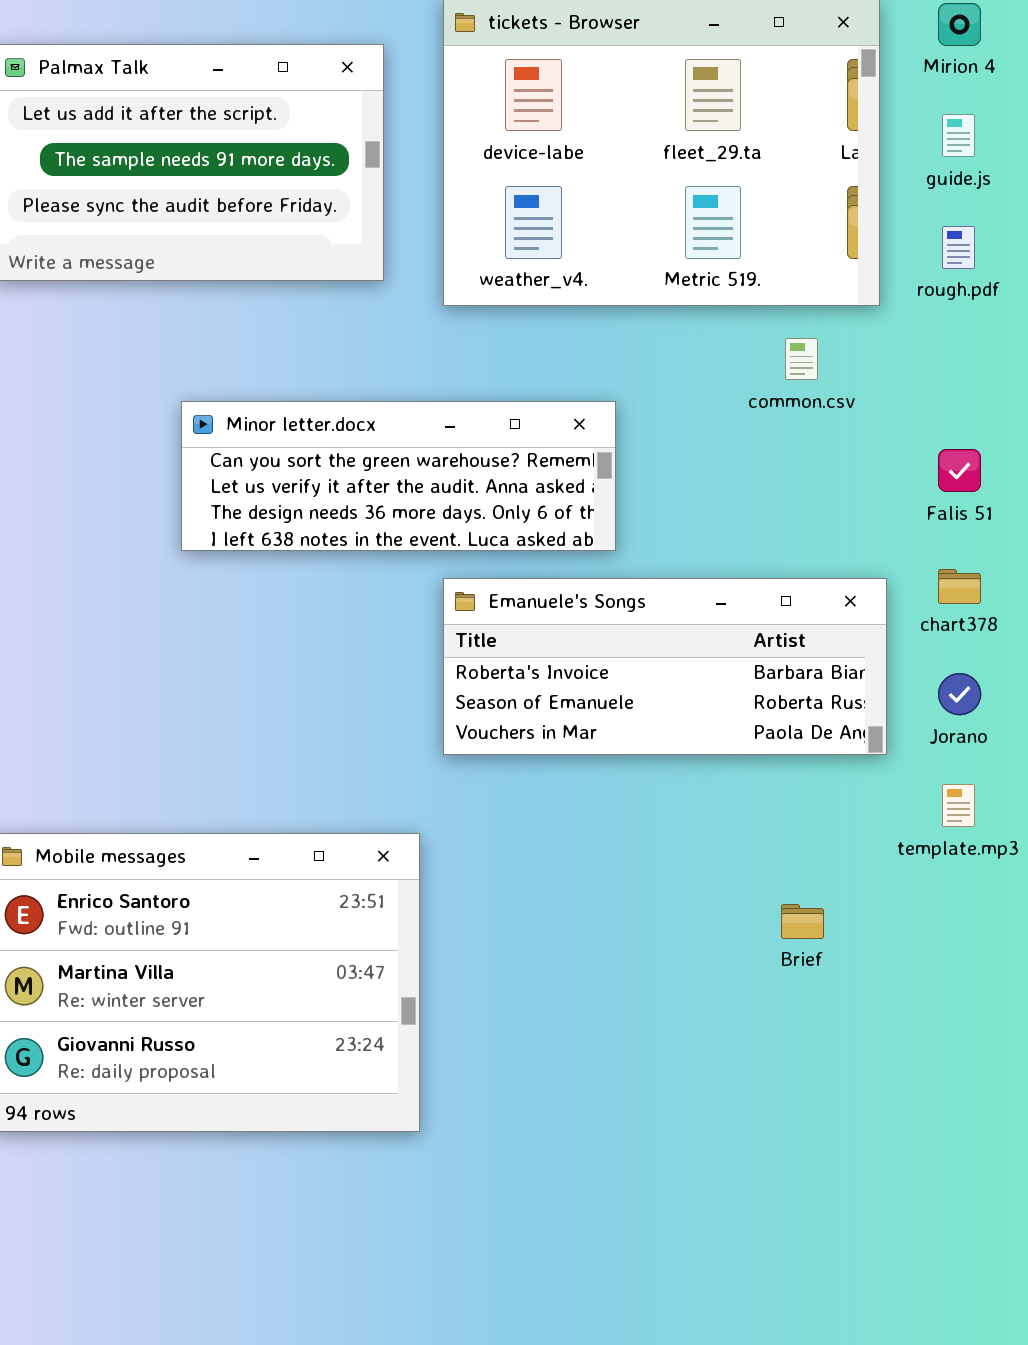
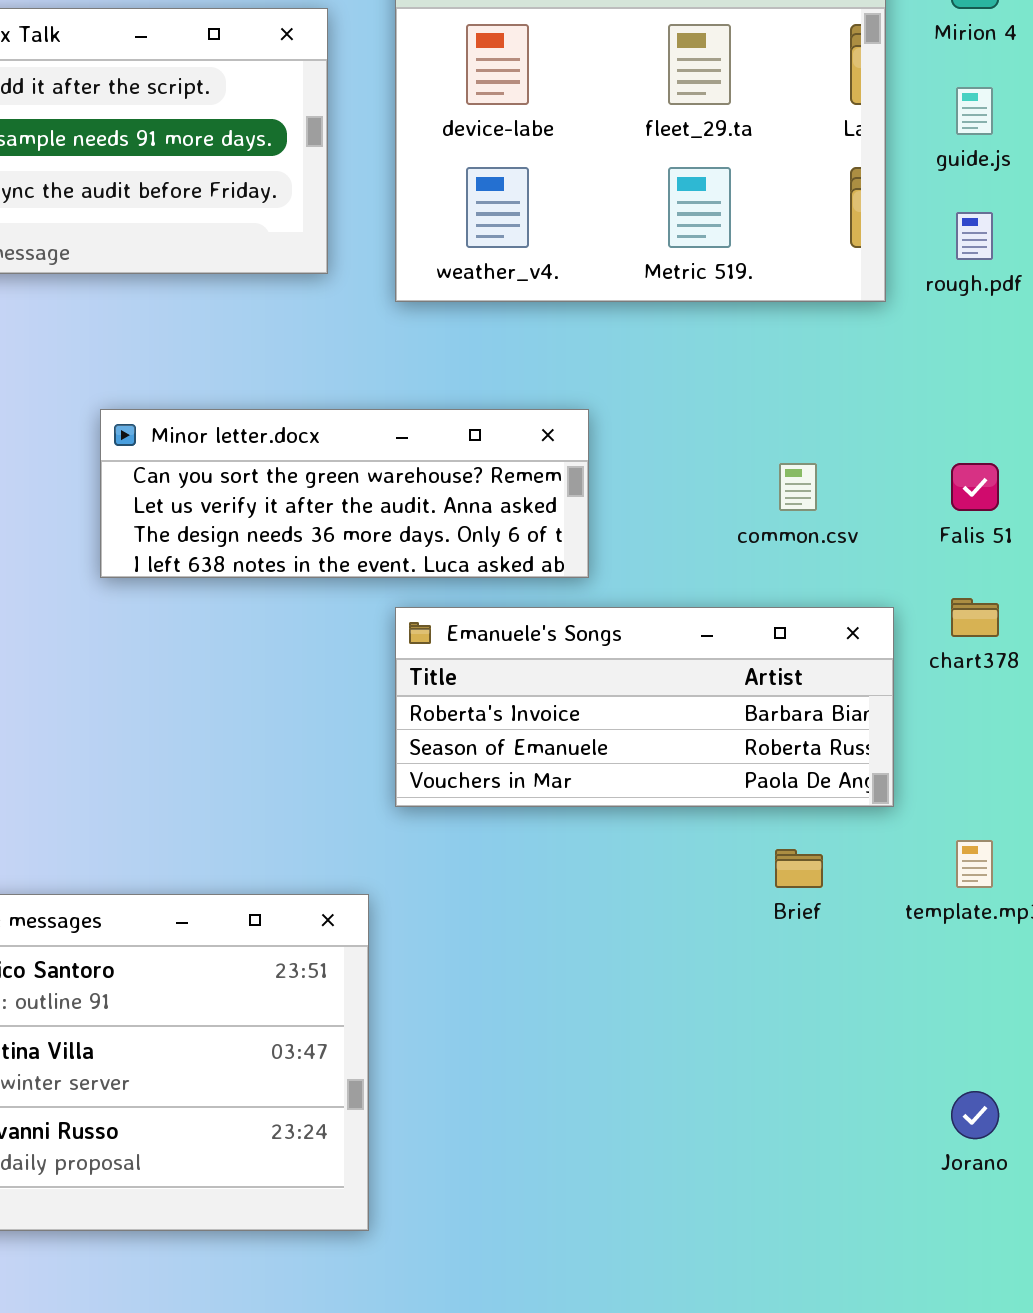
common.csv: [785,338,818,380] -> [779,463,817,511], moved
Jorano: [938,673,981,715] -> [951,1091,999,1139], moved
Brief: [781,904,824,939] -> [775,849,823,888], moved

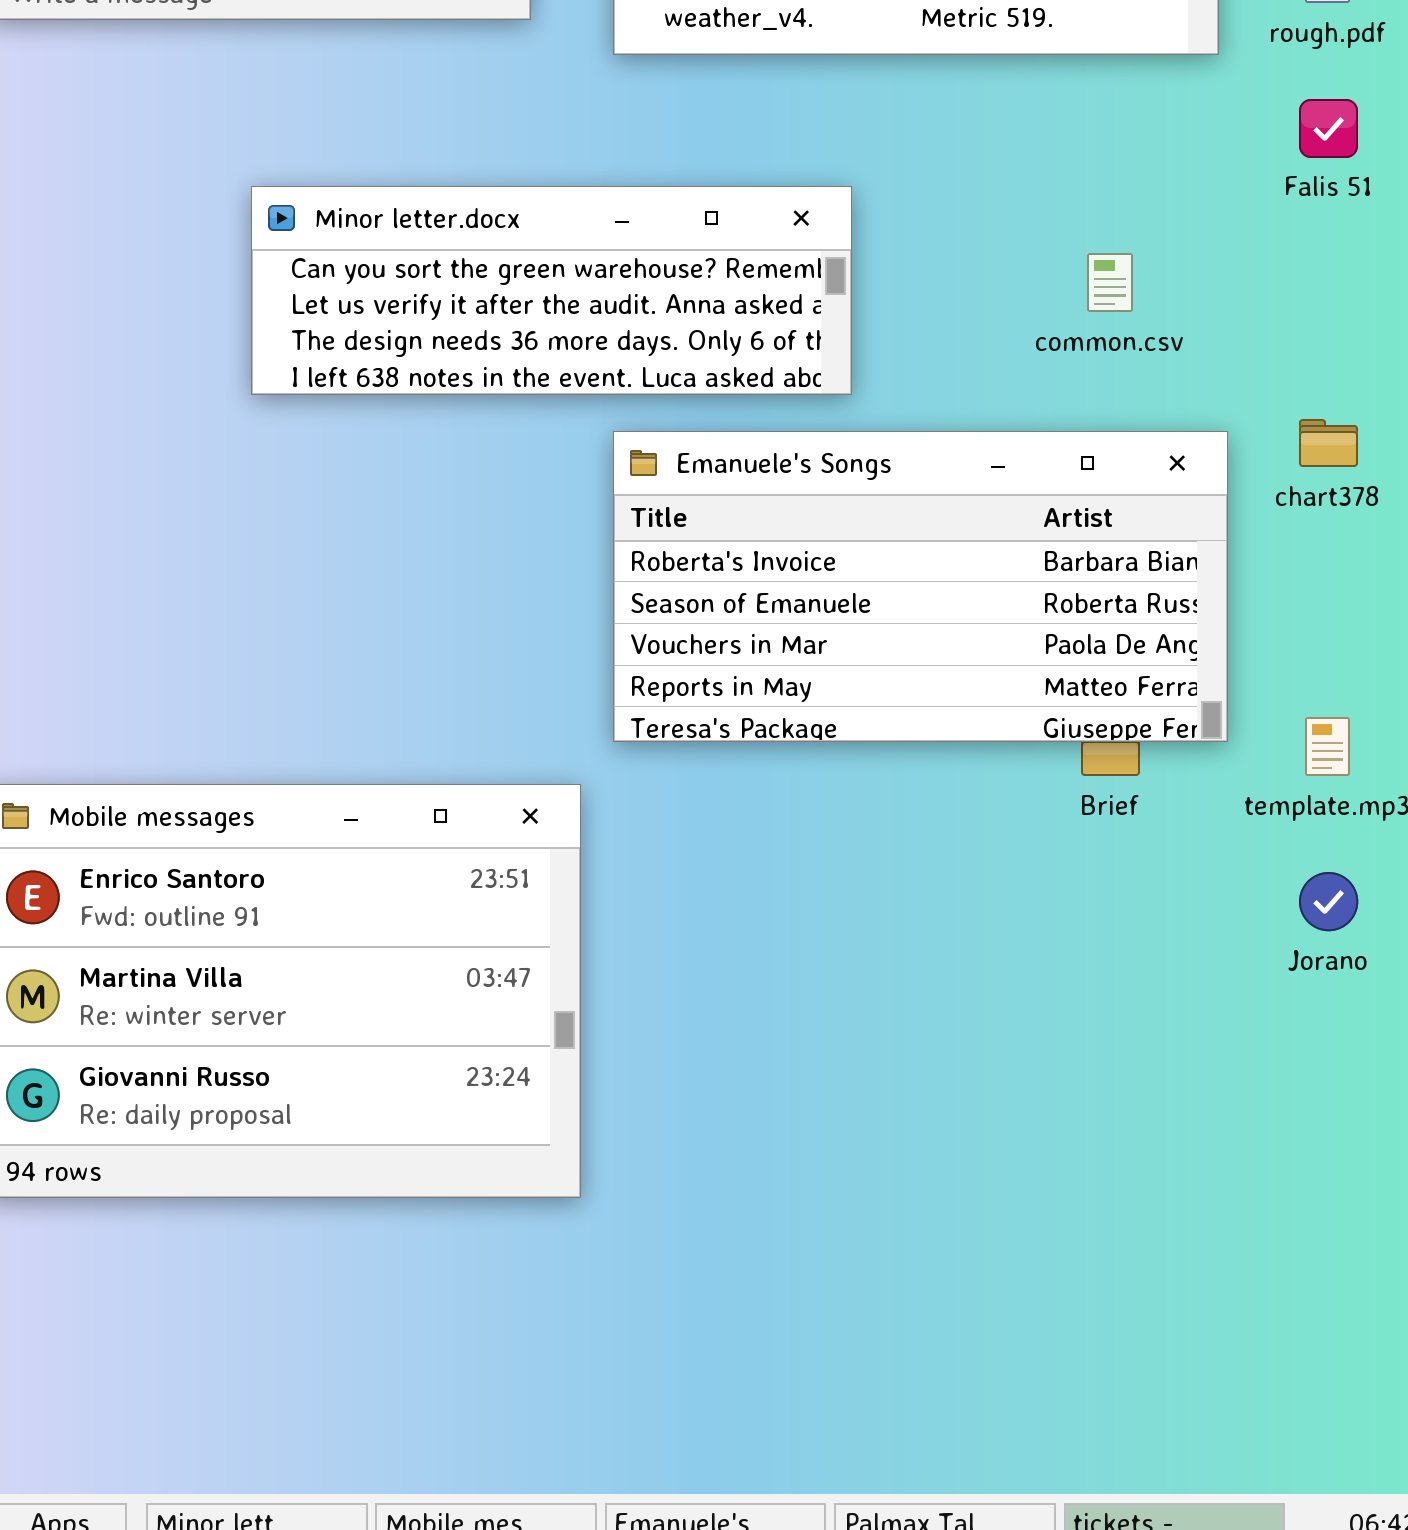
Falis 51: [951,463,999,511] -> [1299,99,1358,158], moved
Emanuele's Songs: [395,607,894,807] -> [613,431,1228,742], resized
Jorano: [951,1091,999,1139] -> [1299,872,1358,931], moved

